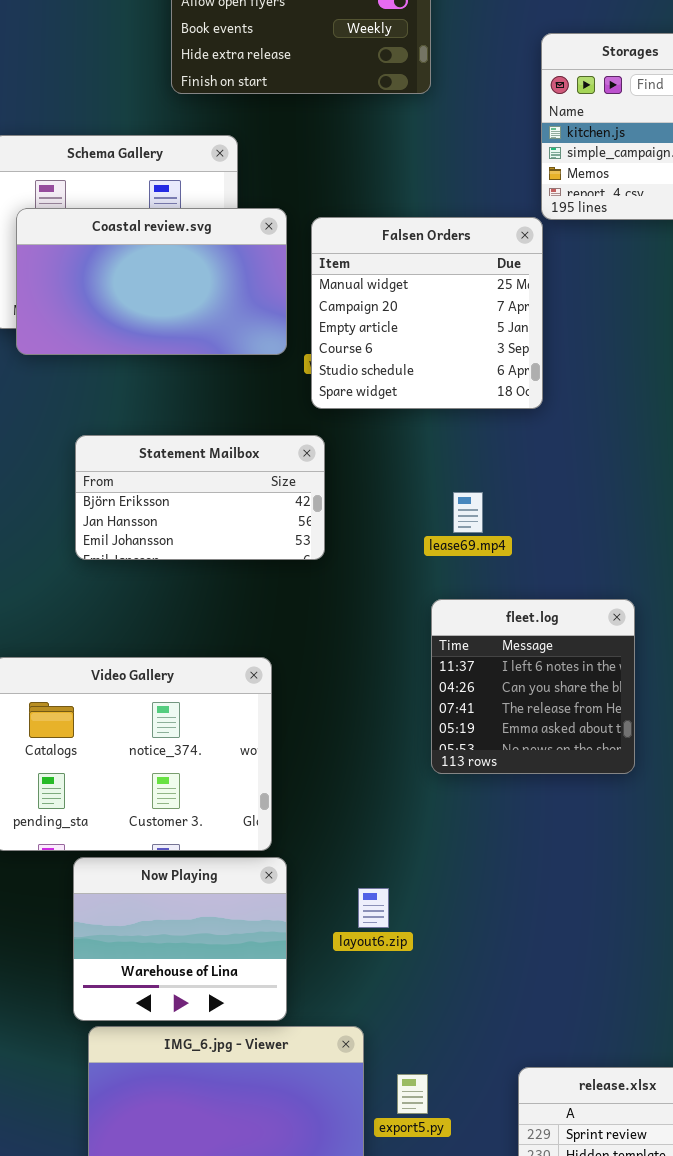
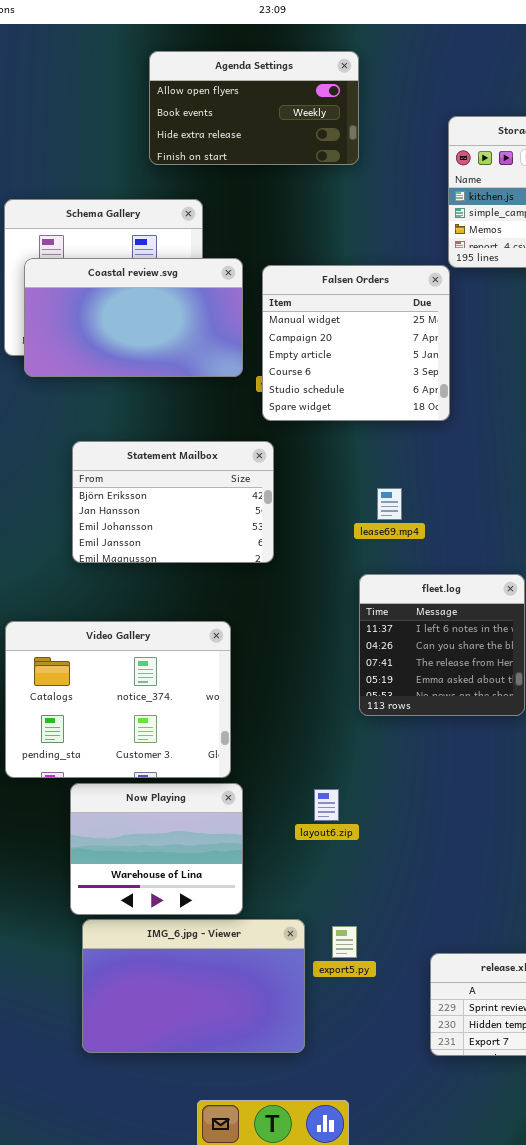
Statement Mailbox: [75,435,325,560] -> [72,441,274,563], resized
layout6.zip: [358,888,389,928] -> [314,789,339,821], moved
export5.py: [397,1074,428,1114] -> [332,926,357,958], moved

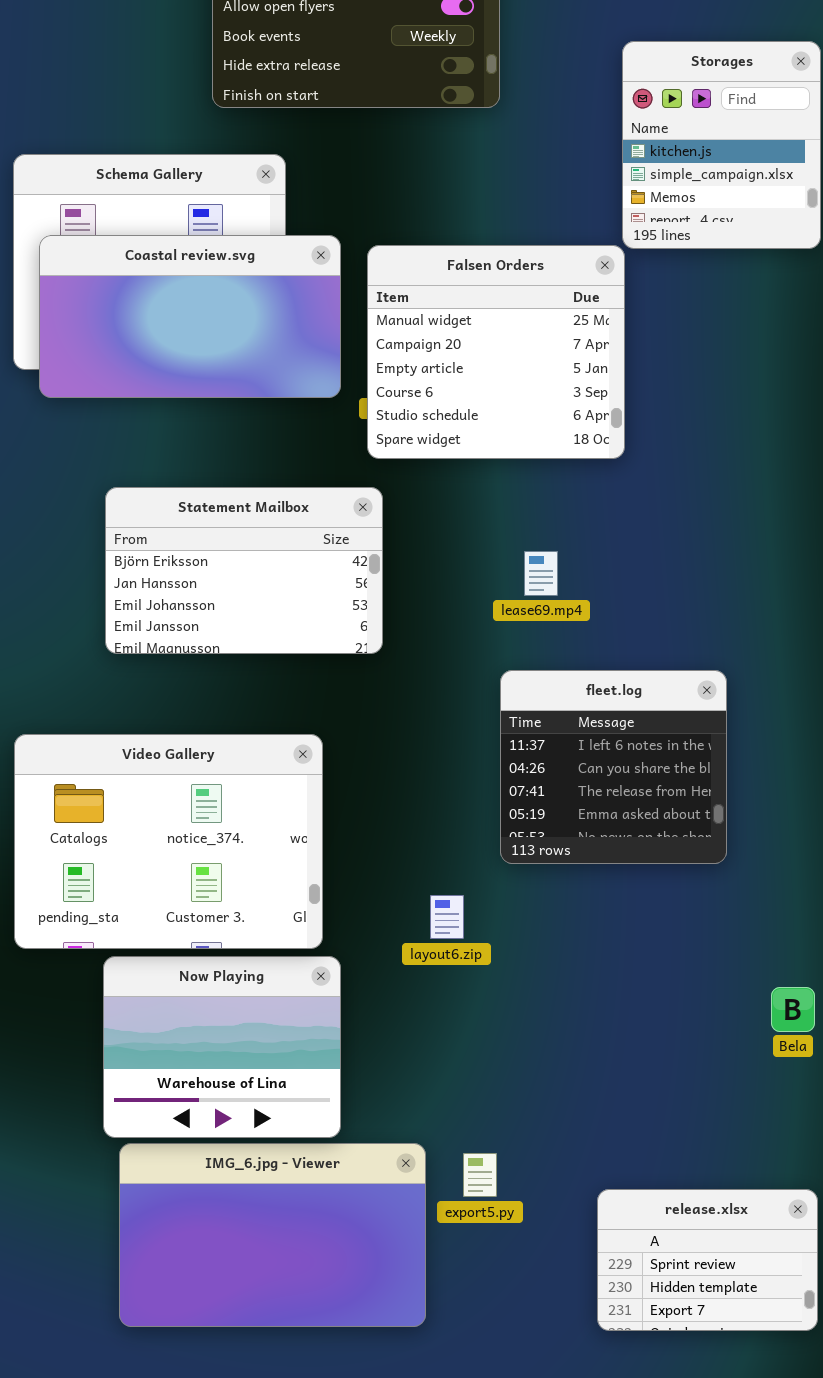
layout6.zip: [314,789,339,821] -> [430,895,464,939], moved

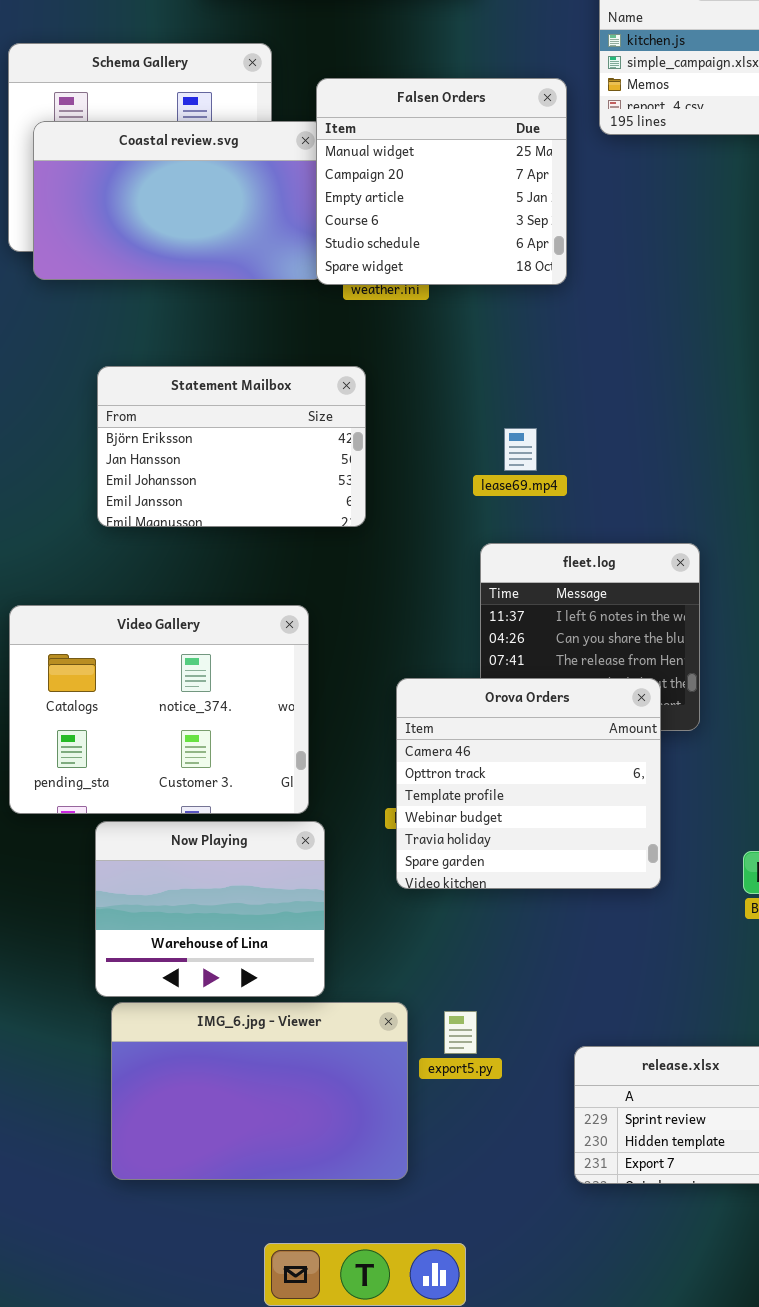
Falsen Orders: [367,245,625,459] -> [316,78,567,285], moved
Orova Orders: none -> [396,678,661,889], opened

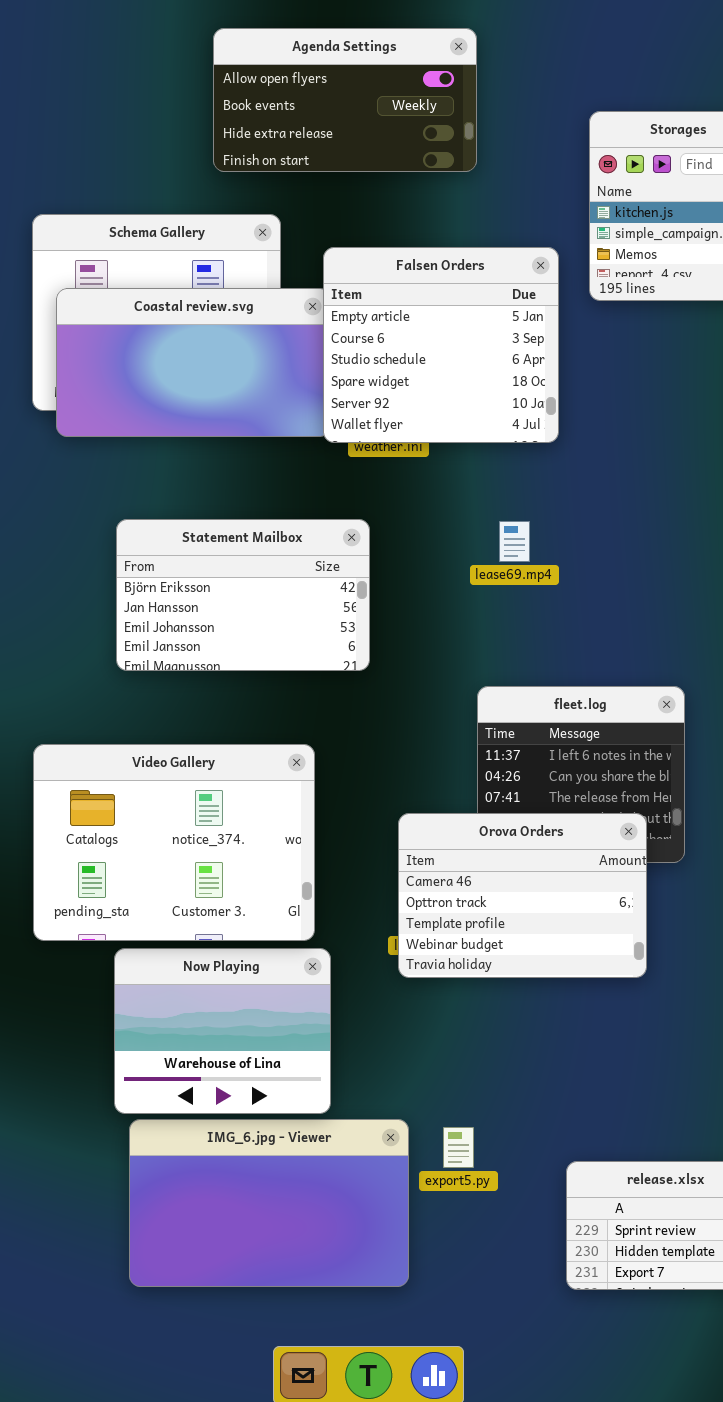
Falsen Orders: [316,78,567,285] -> [323,247,559,443], scrolled down 2 rows
lease69.mp4: [504,428,537,471] -> [499,521,530,562], moved
Orova Orders: [396,678,661,889] -> [398,813,647,978], resized

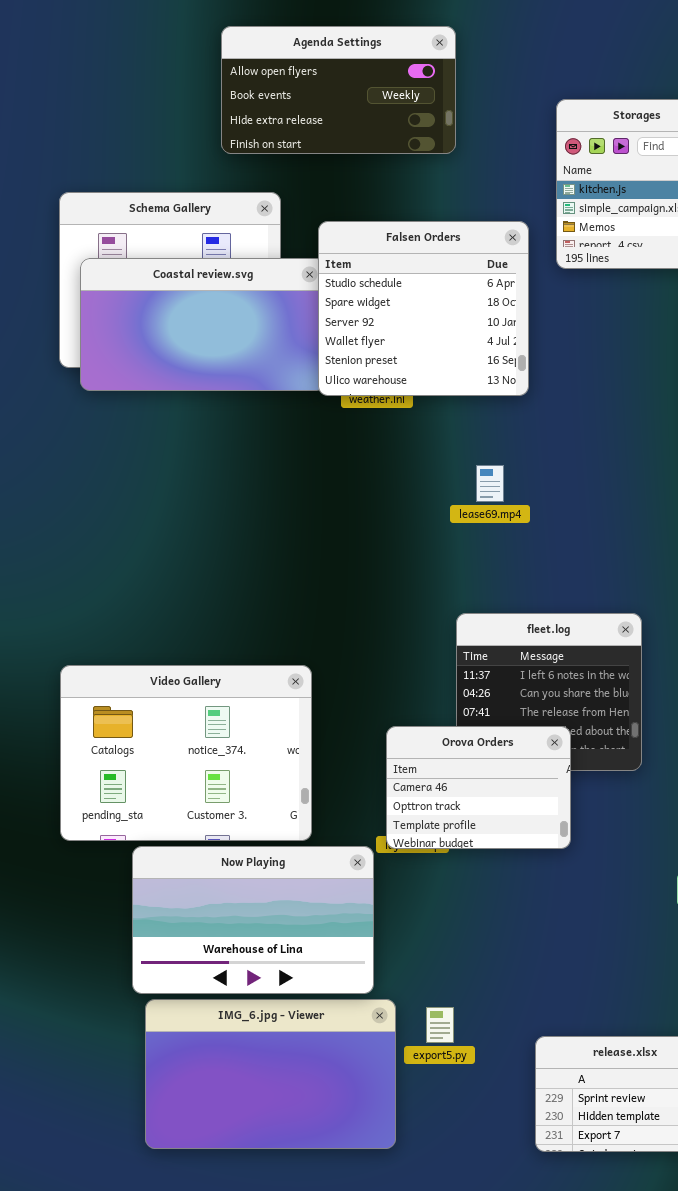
Falsen Orders: [323,247,559,443] -> [318,221,529,396], scrolled down 2 rows
Statement Mailbox: [116,519,370,671] -> none, closed
Orova Orders: [398,813,647,978] -> [386,726,571,849], resized
Now Playing: [114,948,331,1114] -> [132,846,374,994], resized

